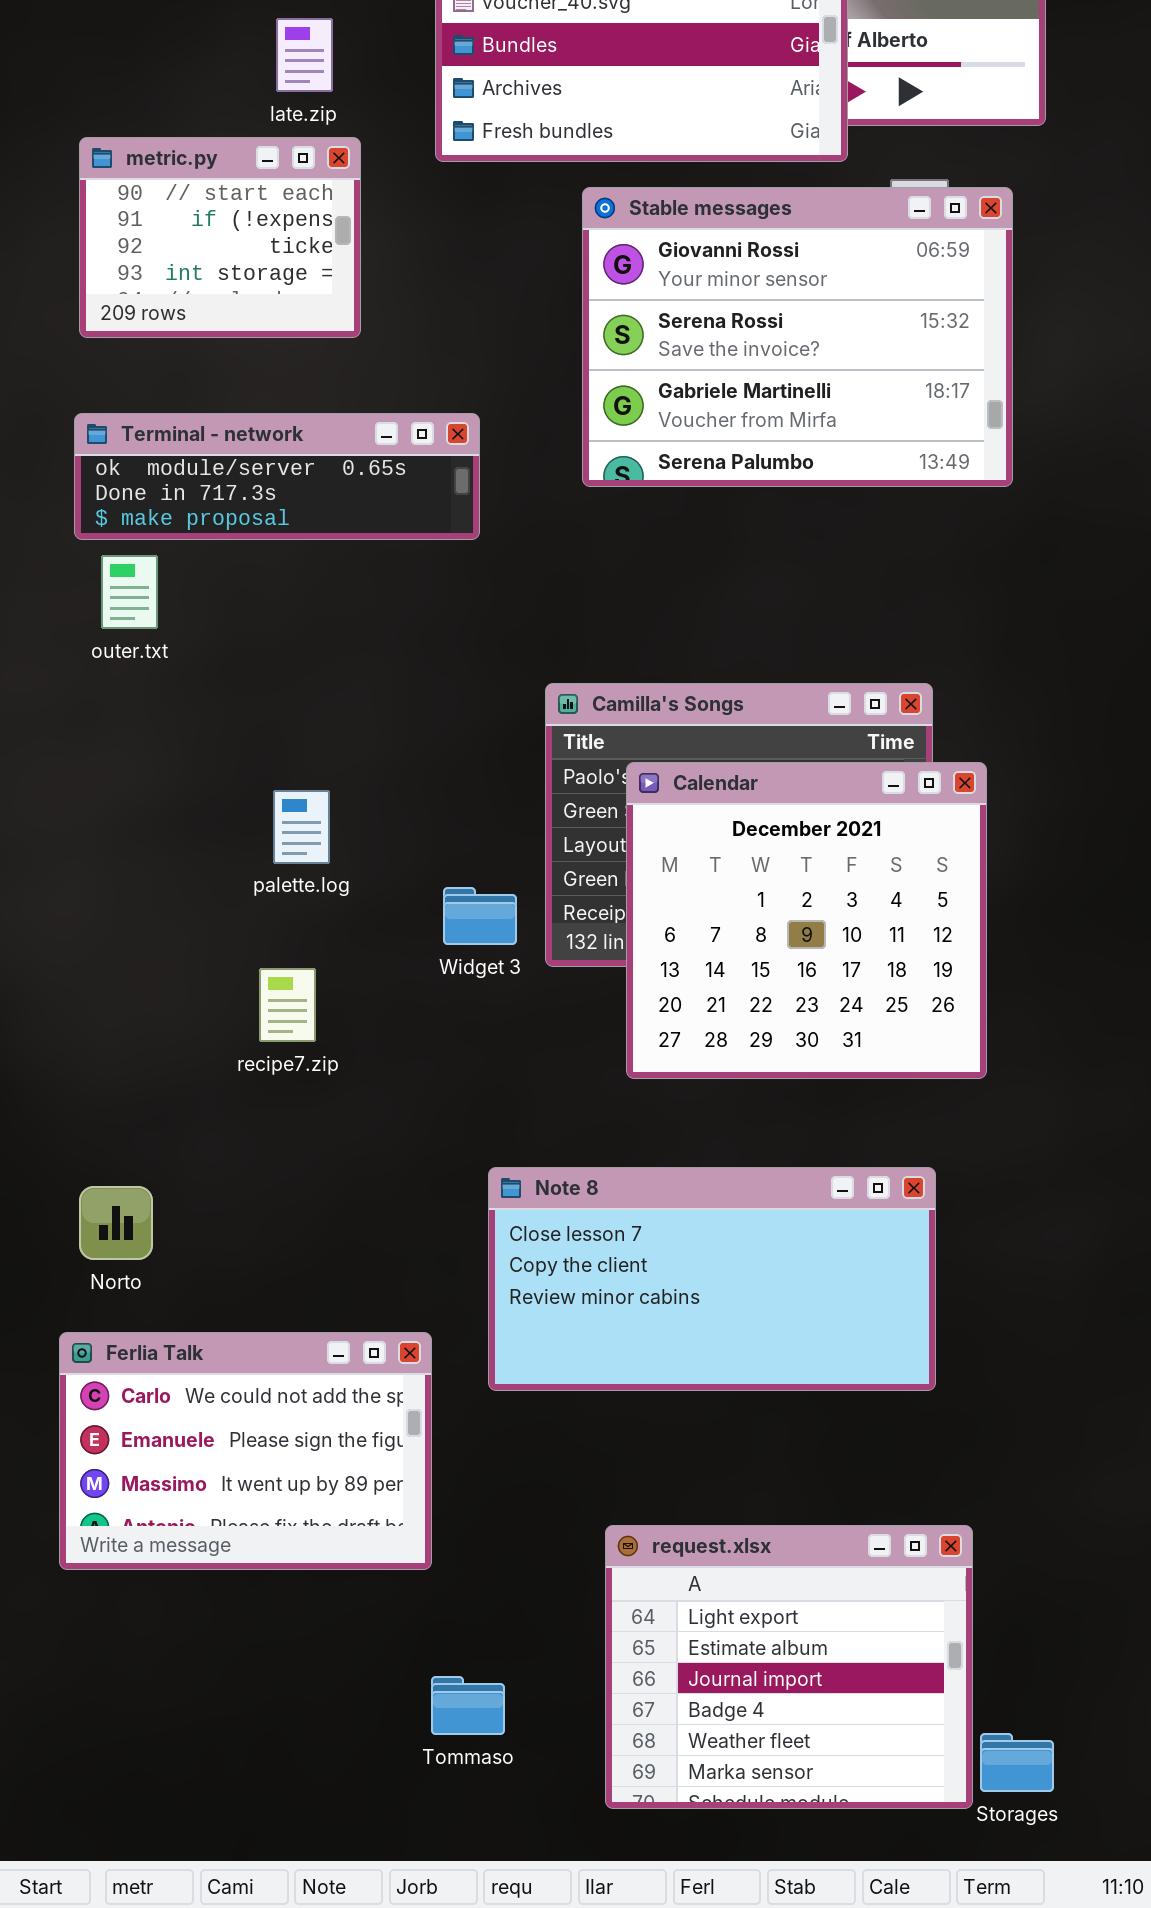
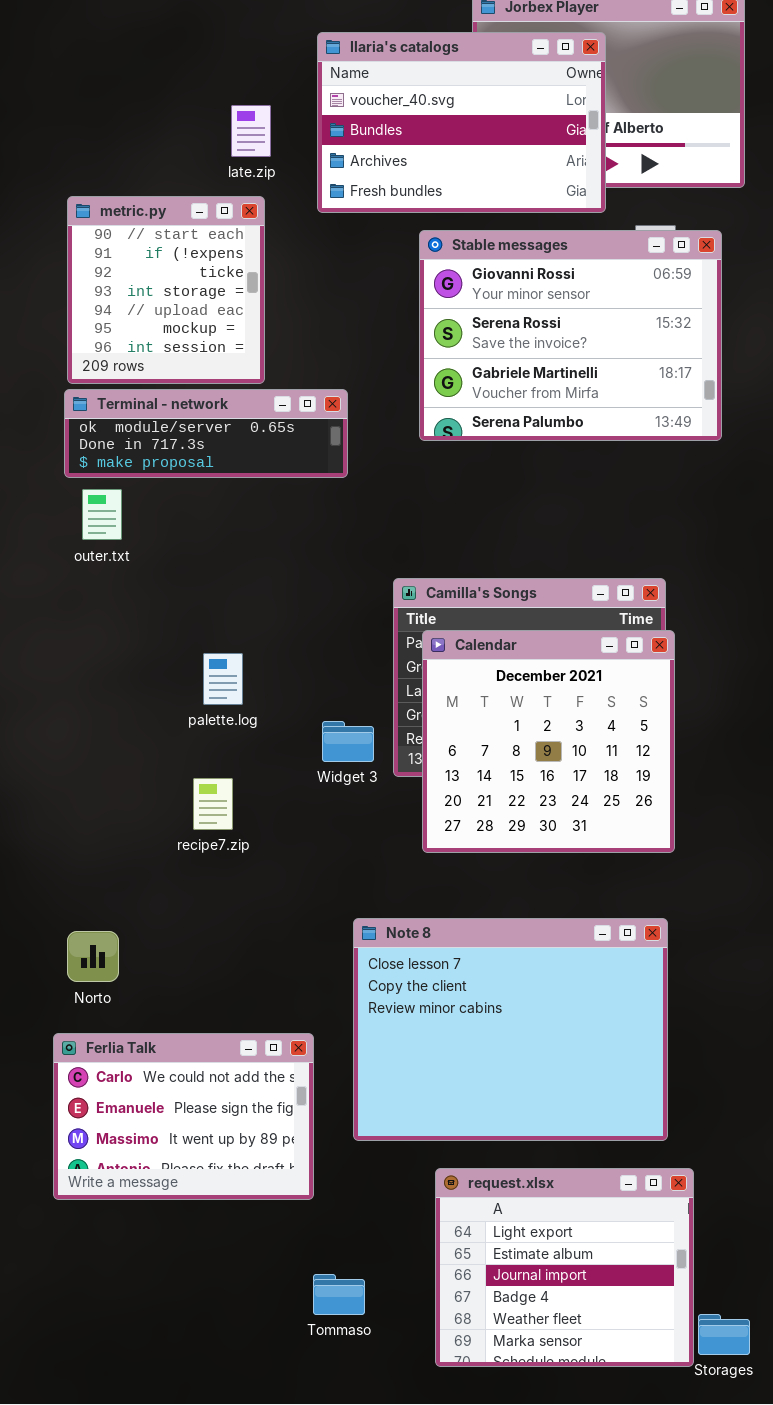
late.zip: [276,18,333,92] -> [231,105,271,157], moved
metric.py: [79,137,361,338] -> [67,196,265,384], resized
Calendar: [626,762,987,1079] -> [422,630,675,853], moved
Note 8: [488,1167,936,1391] -> [353,918,668,1141], resized

